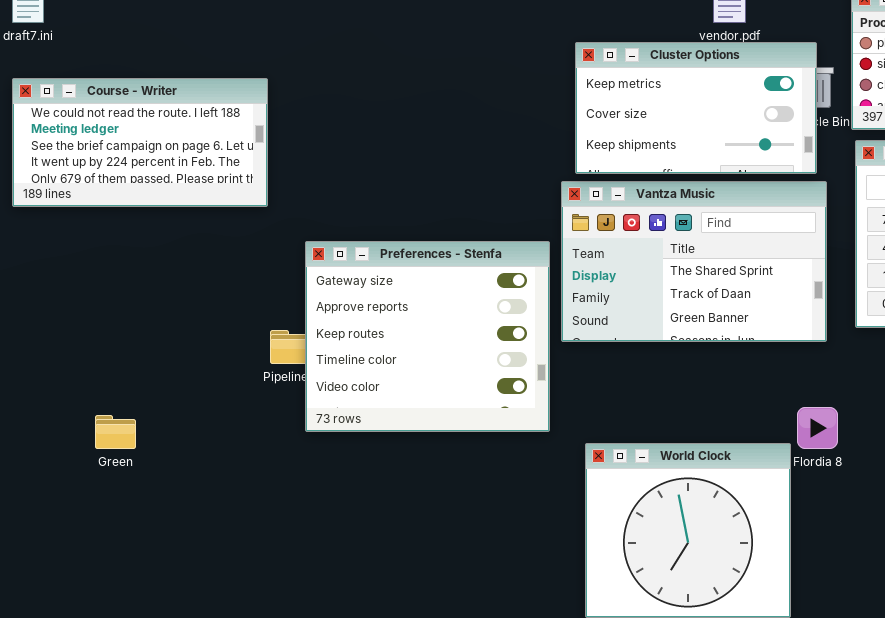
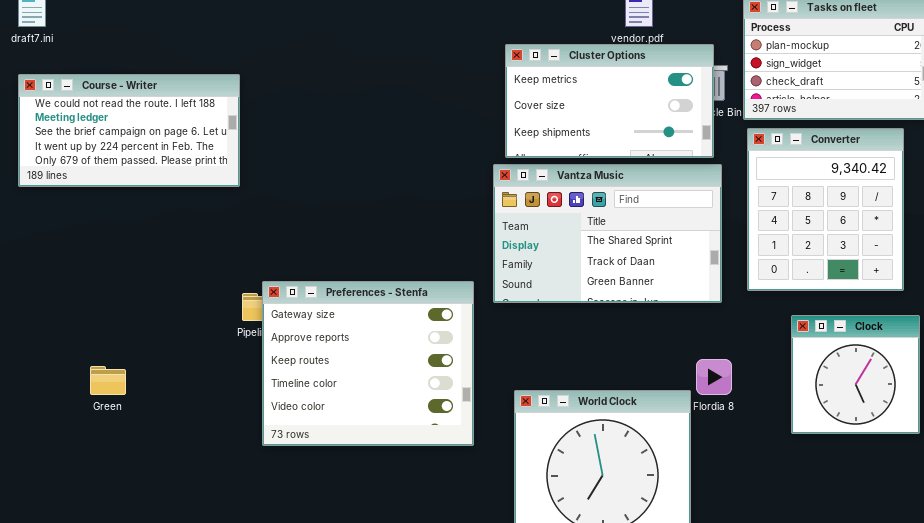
Preferences - Stenfa: [305,241,550,432] -> [262,281,474,446], moved

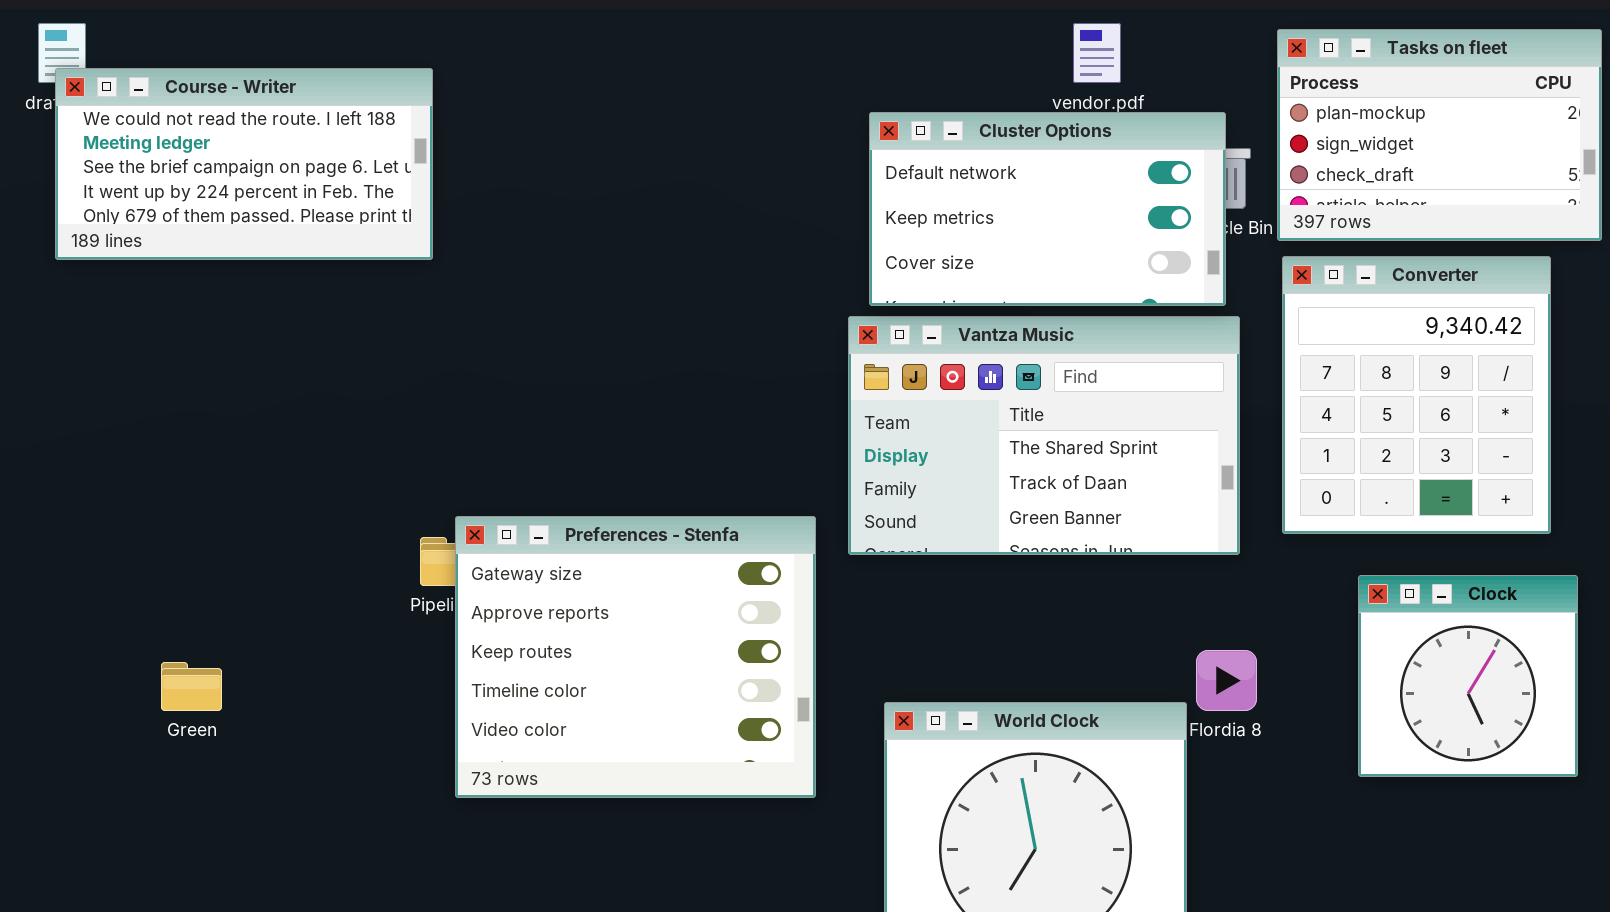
Cluster Options: [505,44,714,158] -> [869,112,1226,306], scrolled up 1 row
Course - Writer: [18,74,240,187] -> [55,68,433,260], moved

